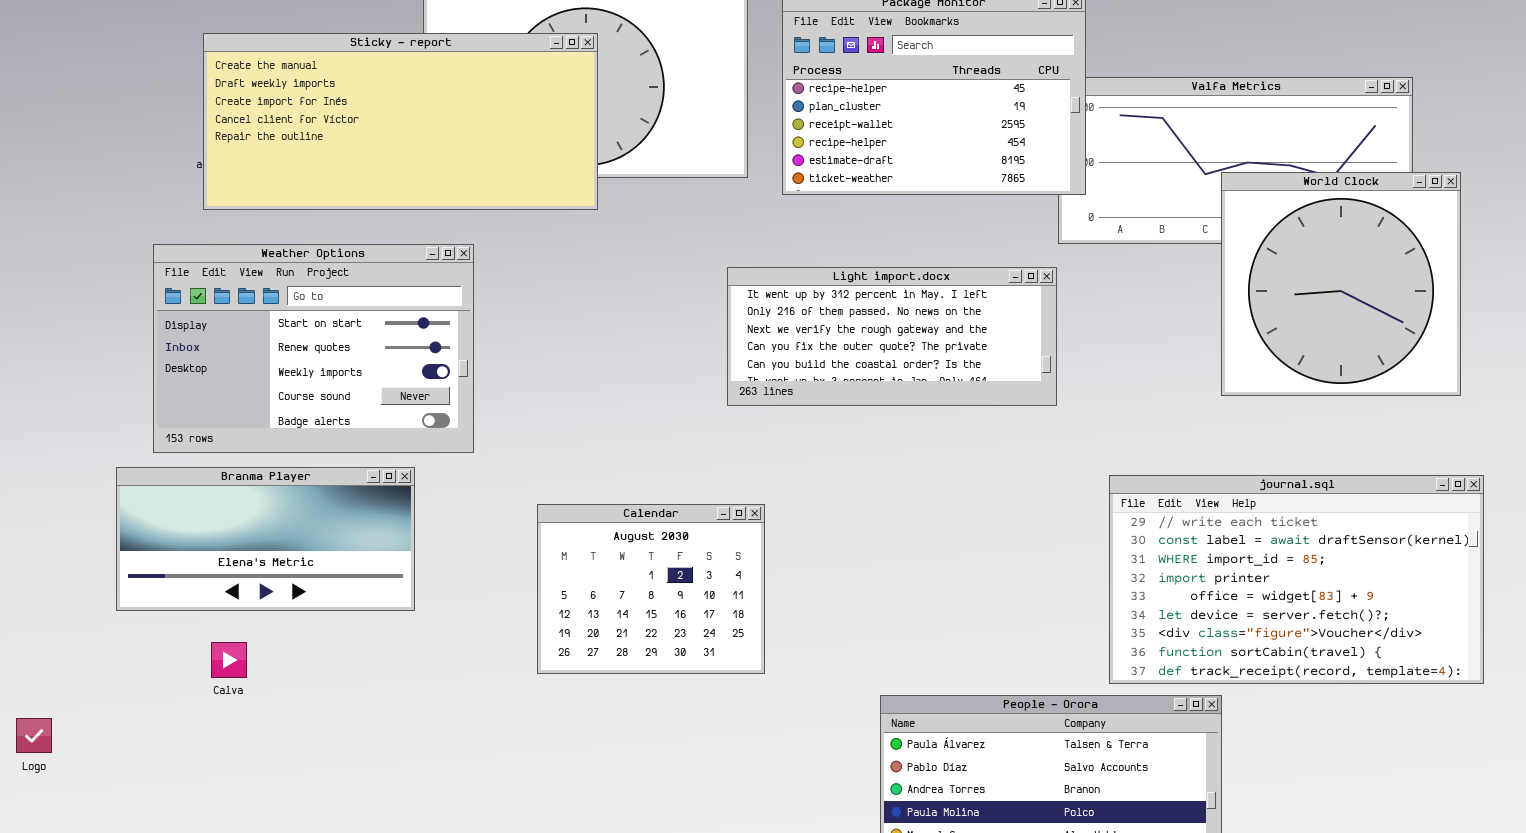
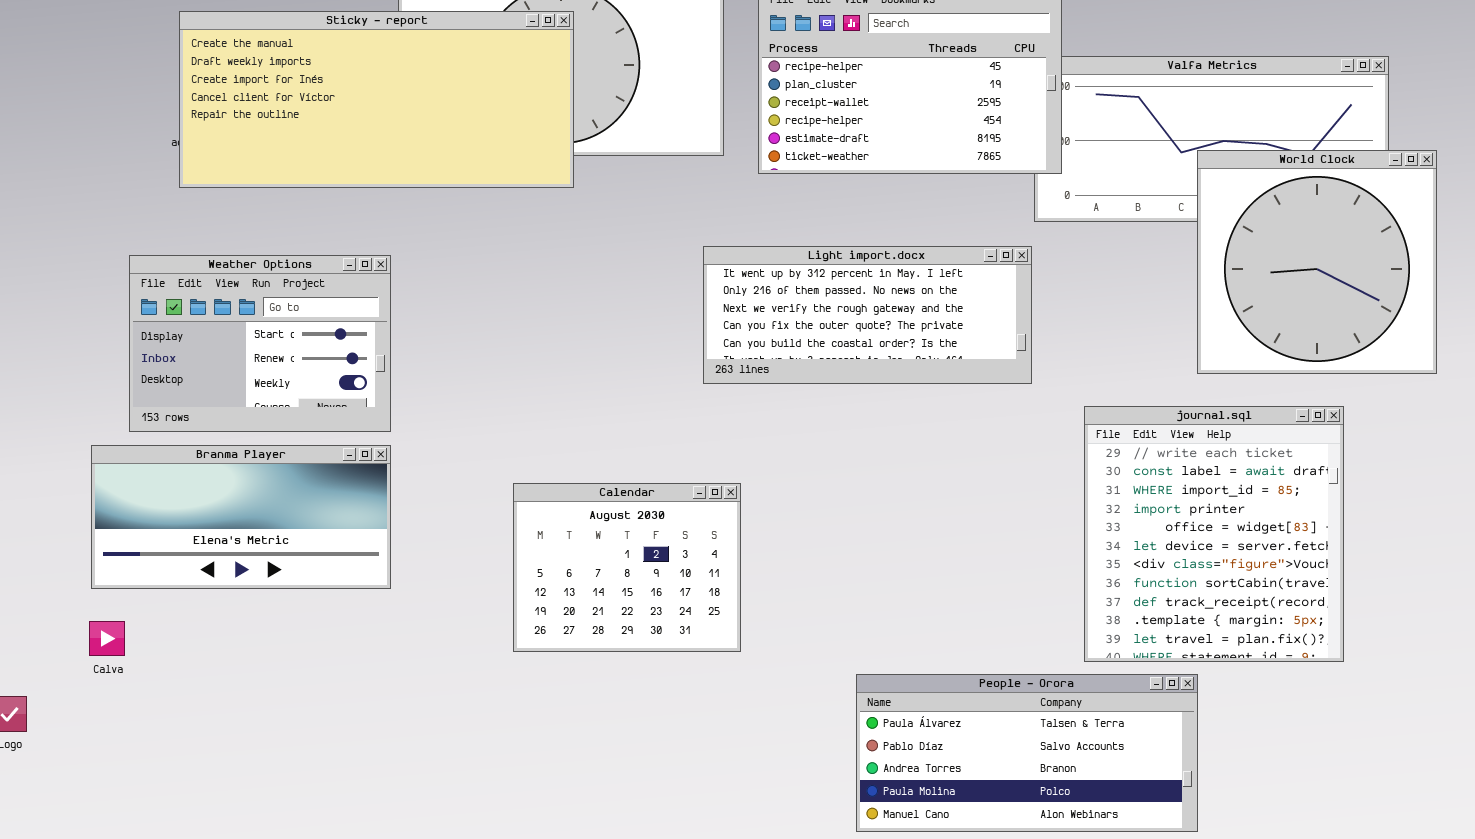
Weather Options: [153,244,474,453] -> [129,255,391,432], resized
journal.sql: [1109,475,1484,684] -> [1084,406,1344,662], resized
Calva: [211,642,247,678] -> [89,621,125,656], moved

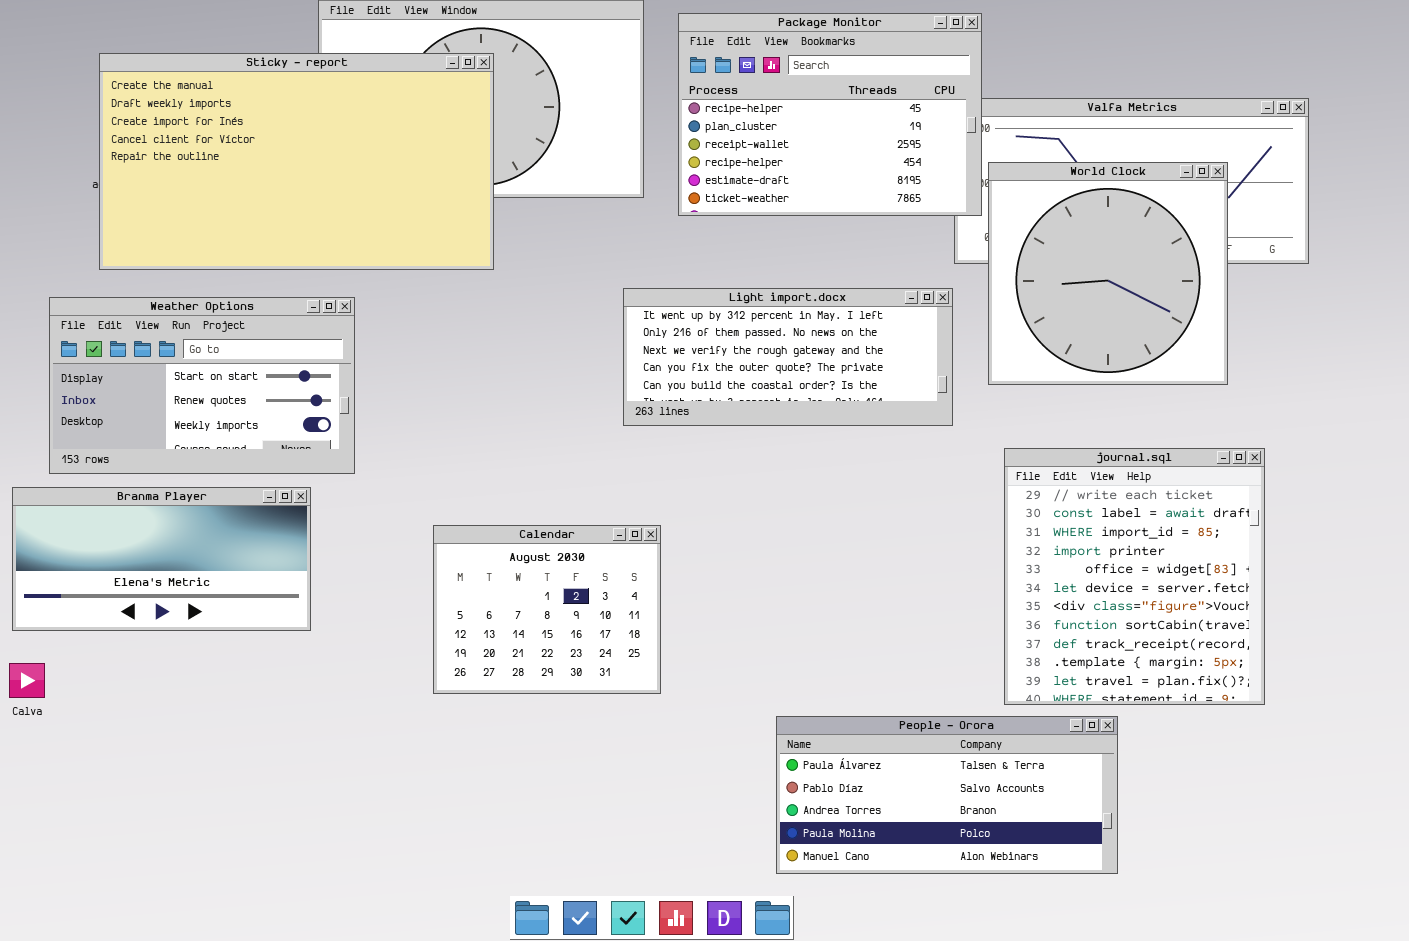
Sticky - report: [179,11,574,188] -> [99,53,494,270], resized
World Clock: [1197,150,1437,374] -> [988,162,1228,385], moved
Weather Options: [129,255,391,432] -> [49,297,355,474], resized

